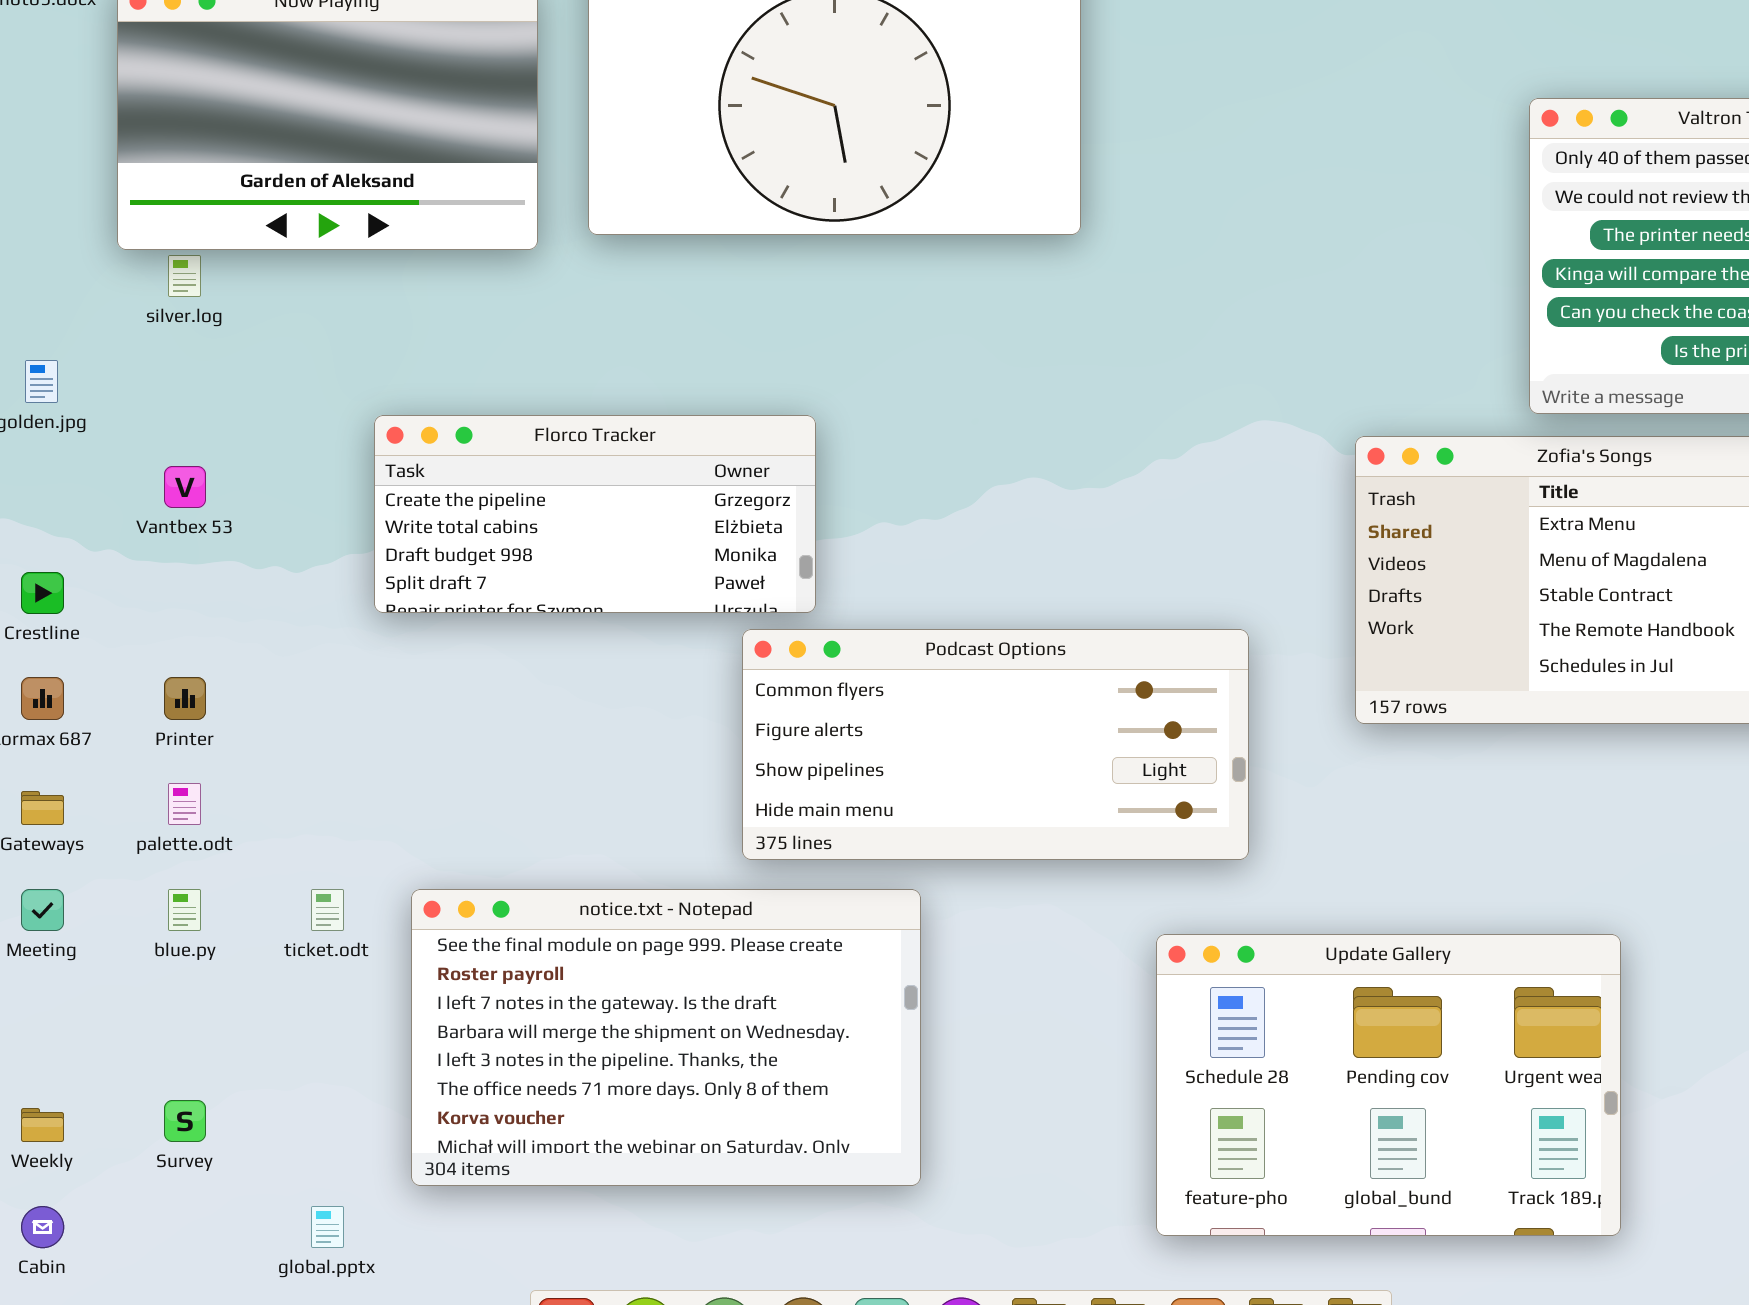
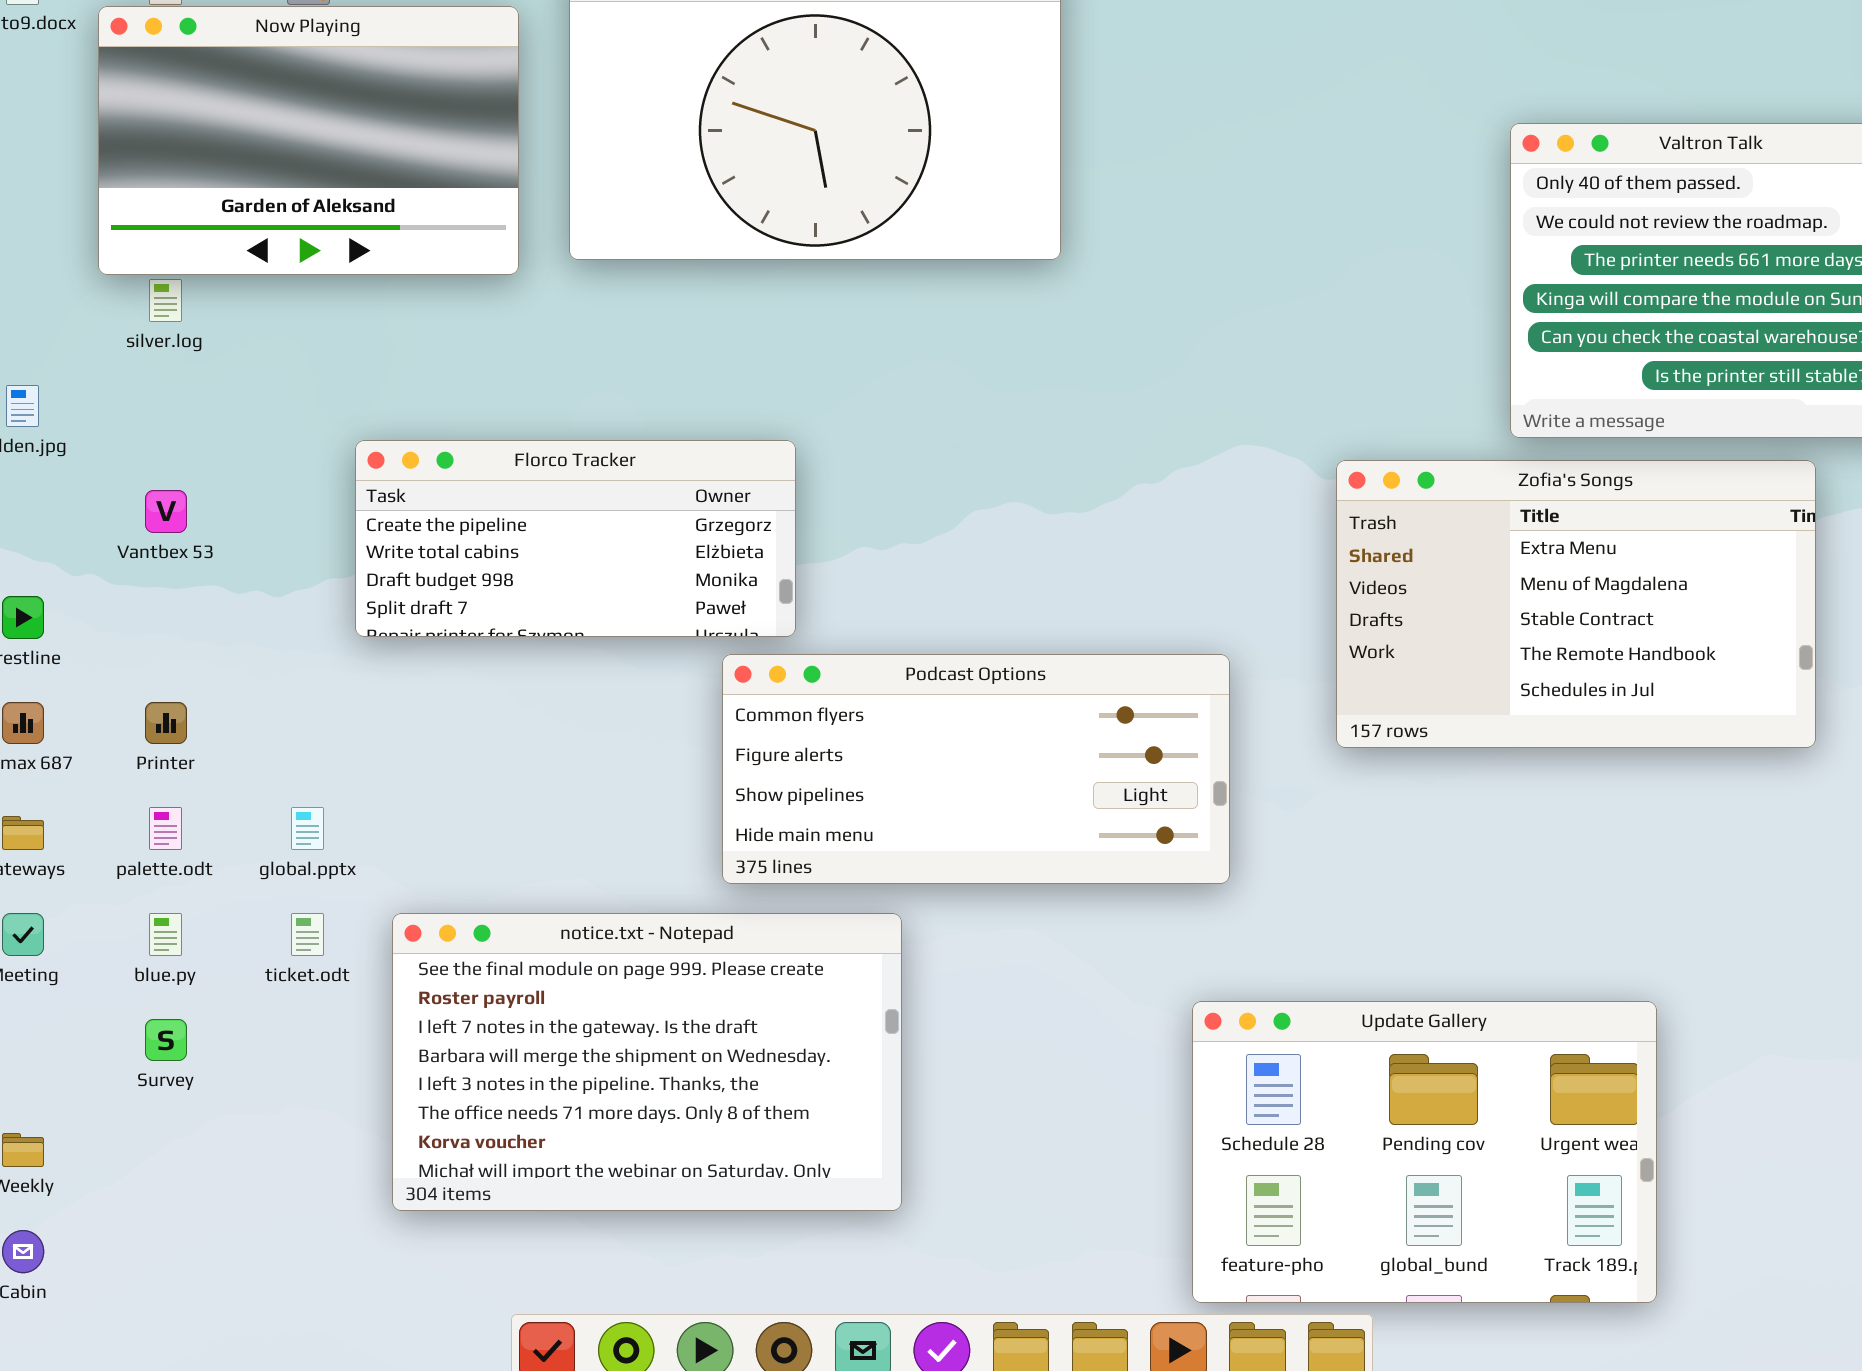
Update Gallery: [1156,934,1621,1236] -> [1192,1001,1657,1303], moved
Survey: [164,1100,206,1142] -> [145,1019,187,1061], moved
global.pptx: [311,1206,344,1248] -> [291,807,324,850], moved

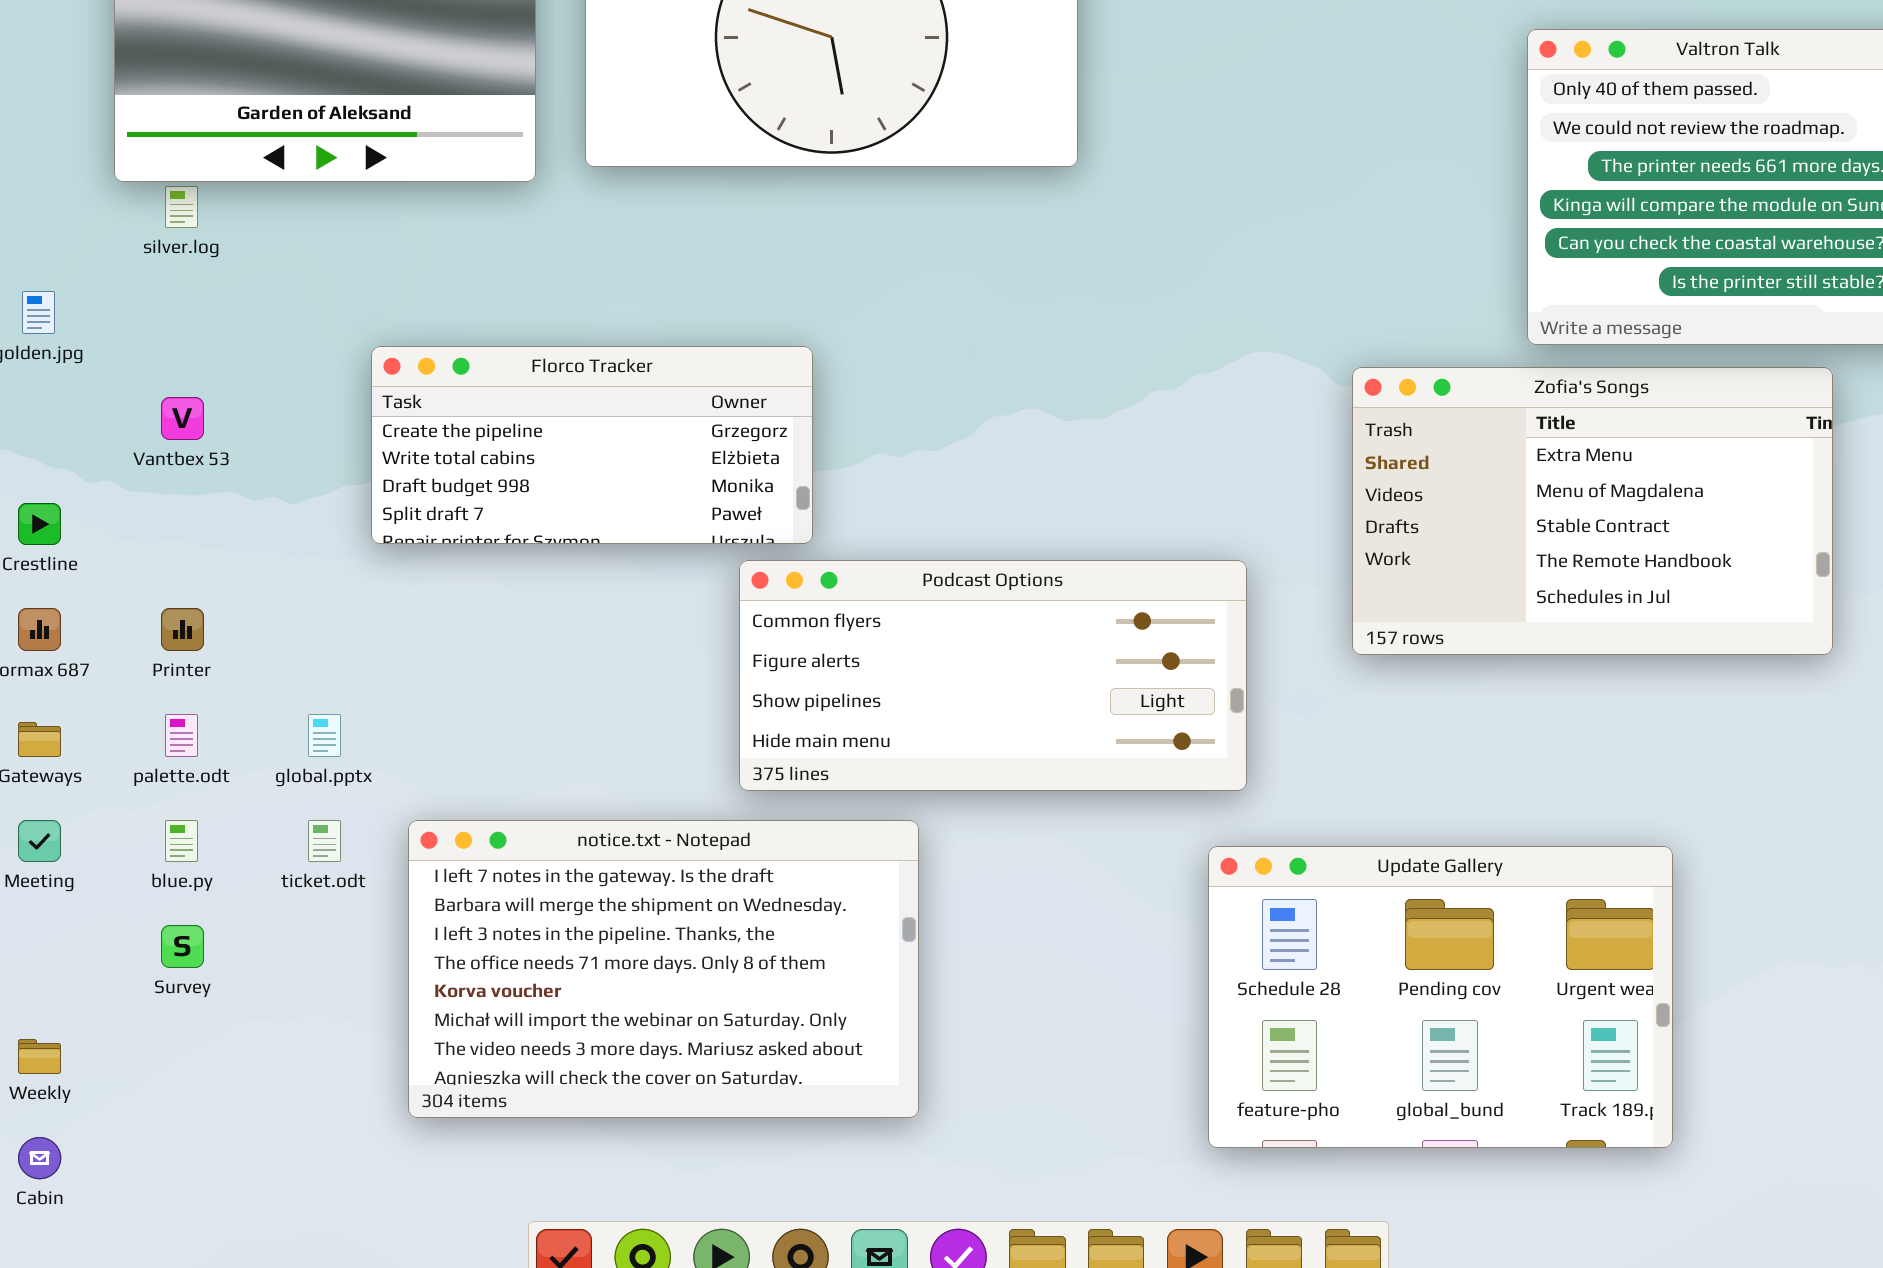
notice.txt - Notepad: [392,913,902,1211] -> [408,820,919,1118], scrolled down 2 rows
Update Gallery: [1192,1001,1657,1303] -> [1208,846,1673,1148], moved

